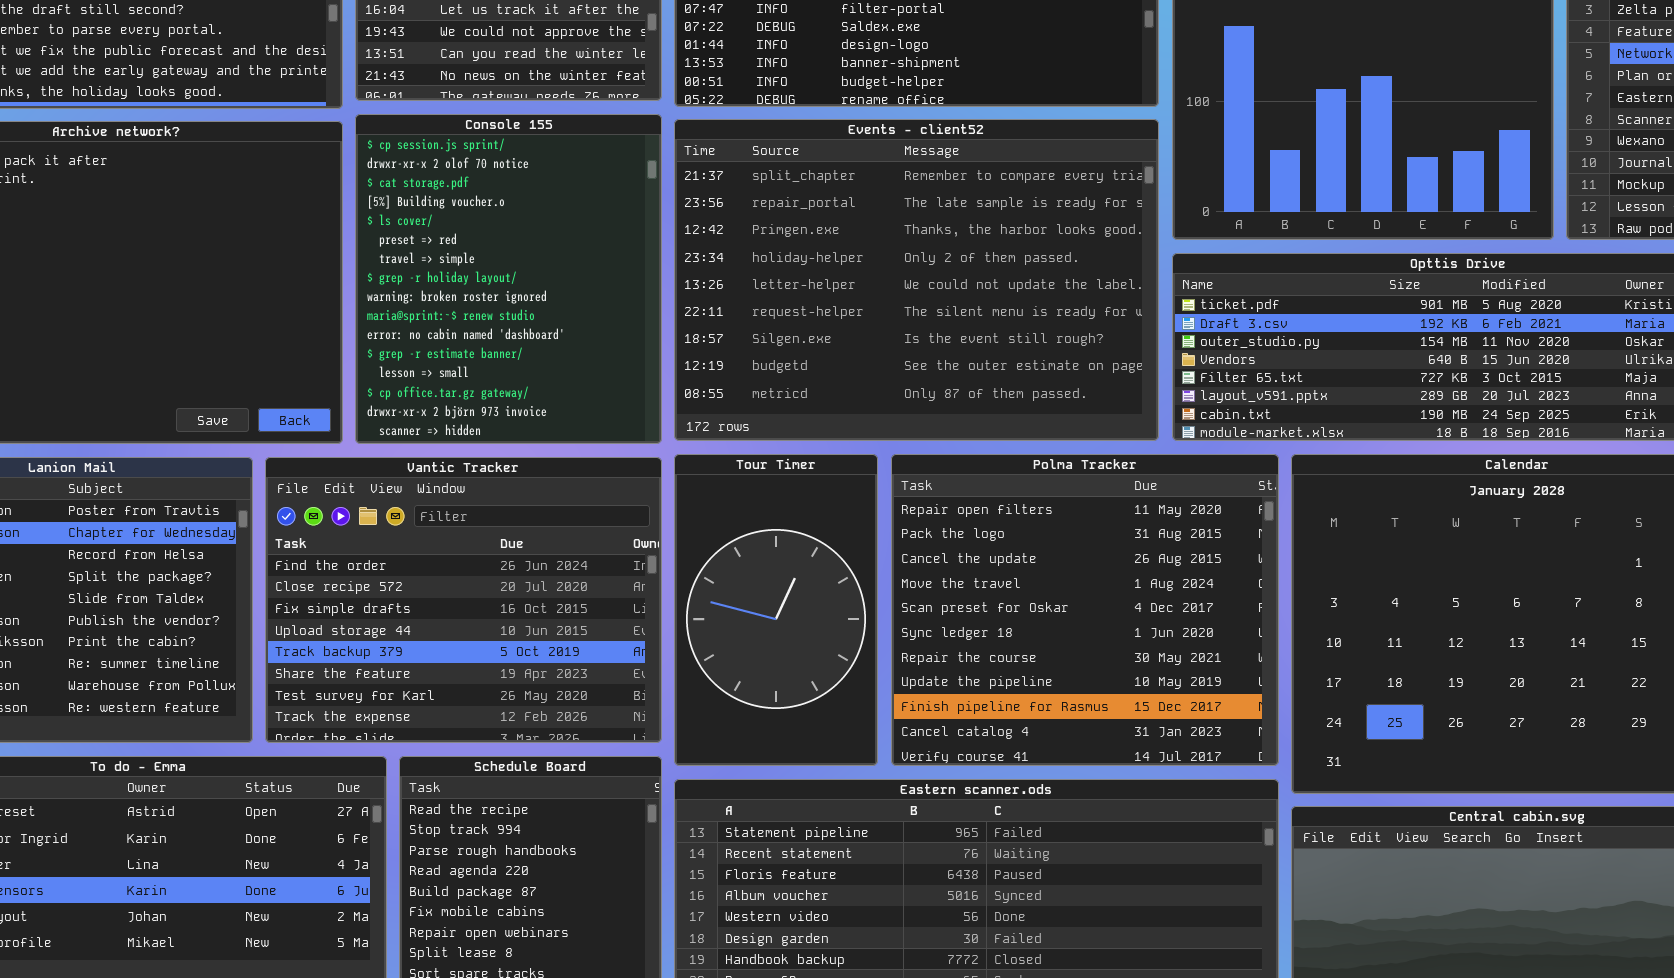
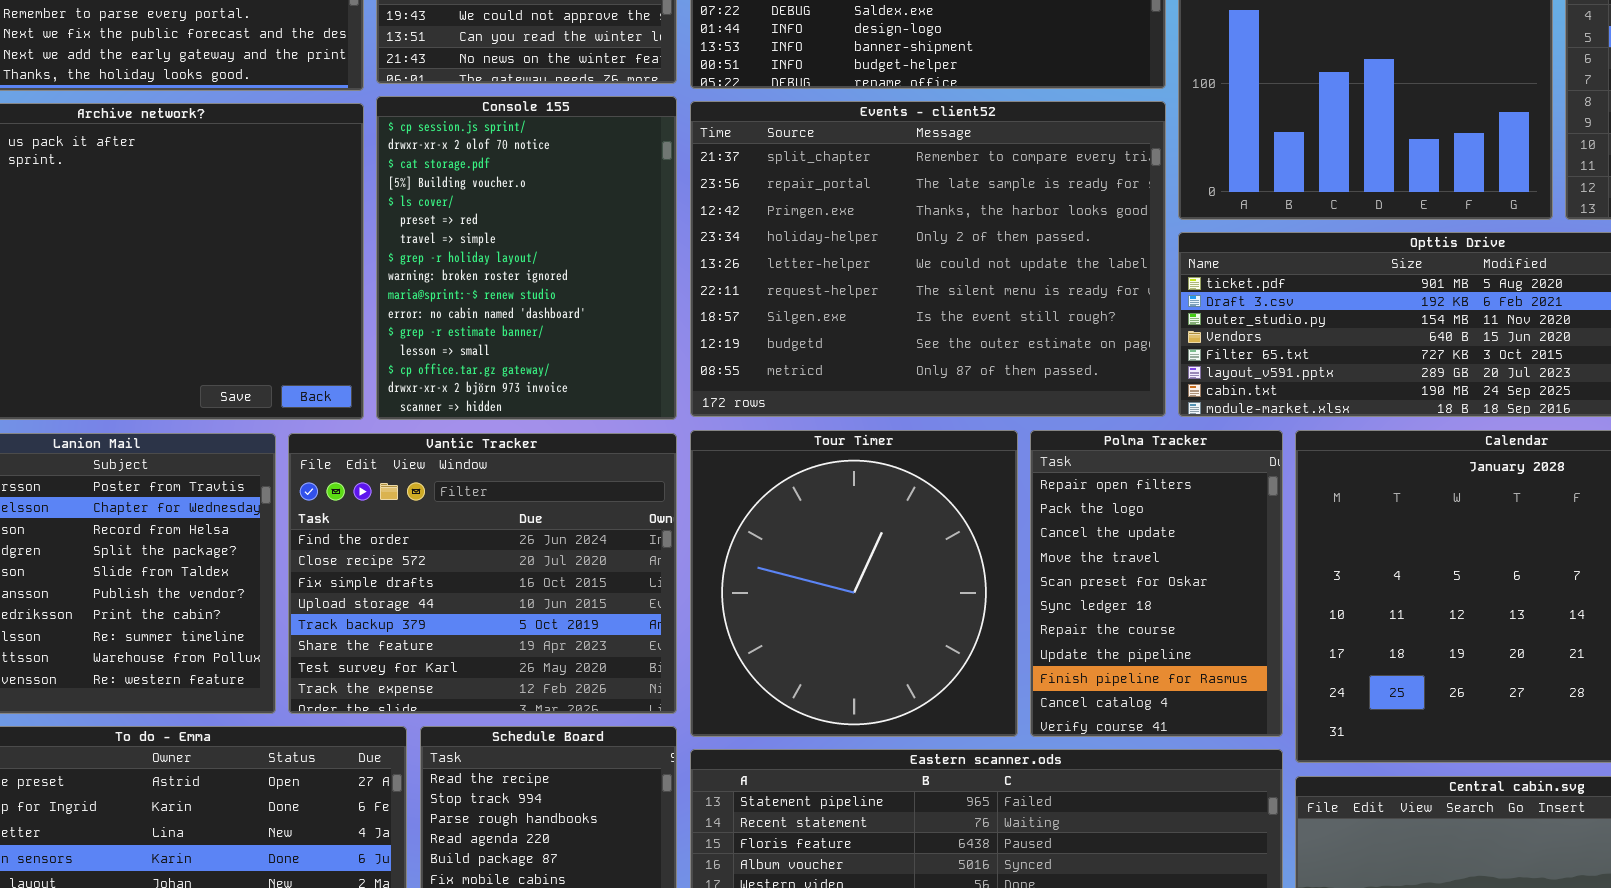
Tour Timer: [674,454,878,766] -> [690,430,1018,737], resized
Polma Tracker: [891,454,1279,766] -> [1030,430,1283,737], resized

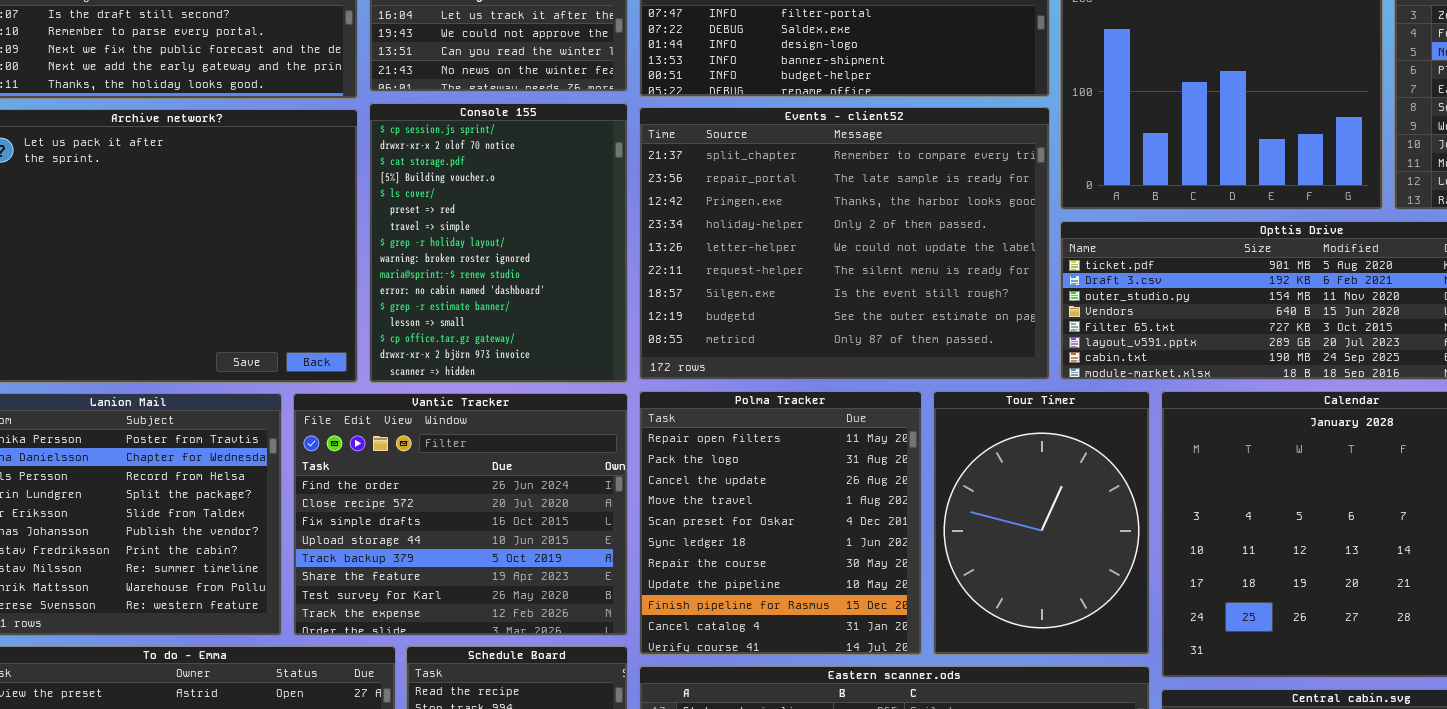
Tour Timer: [690,430,1018,737] -> [933,391,1150,655], moved, resized
Polma Tracker: [1030,430,1283,737] -> [639,391,922,655], moved, resized

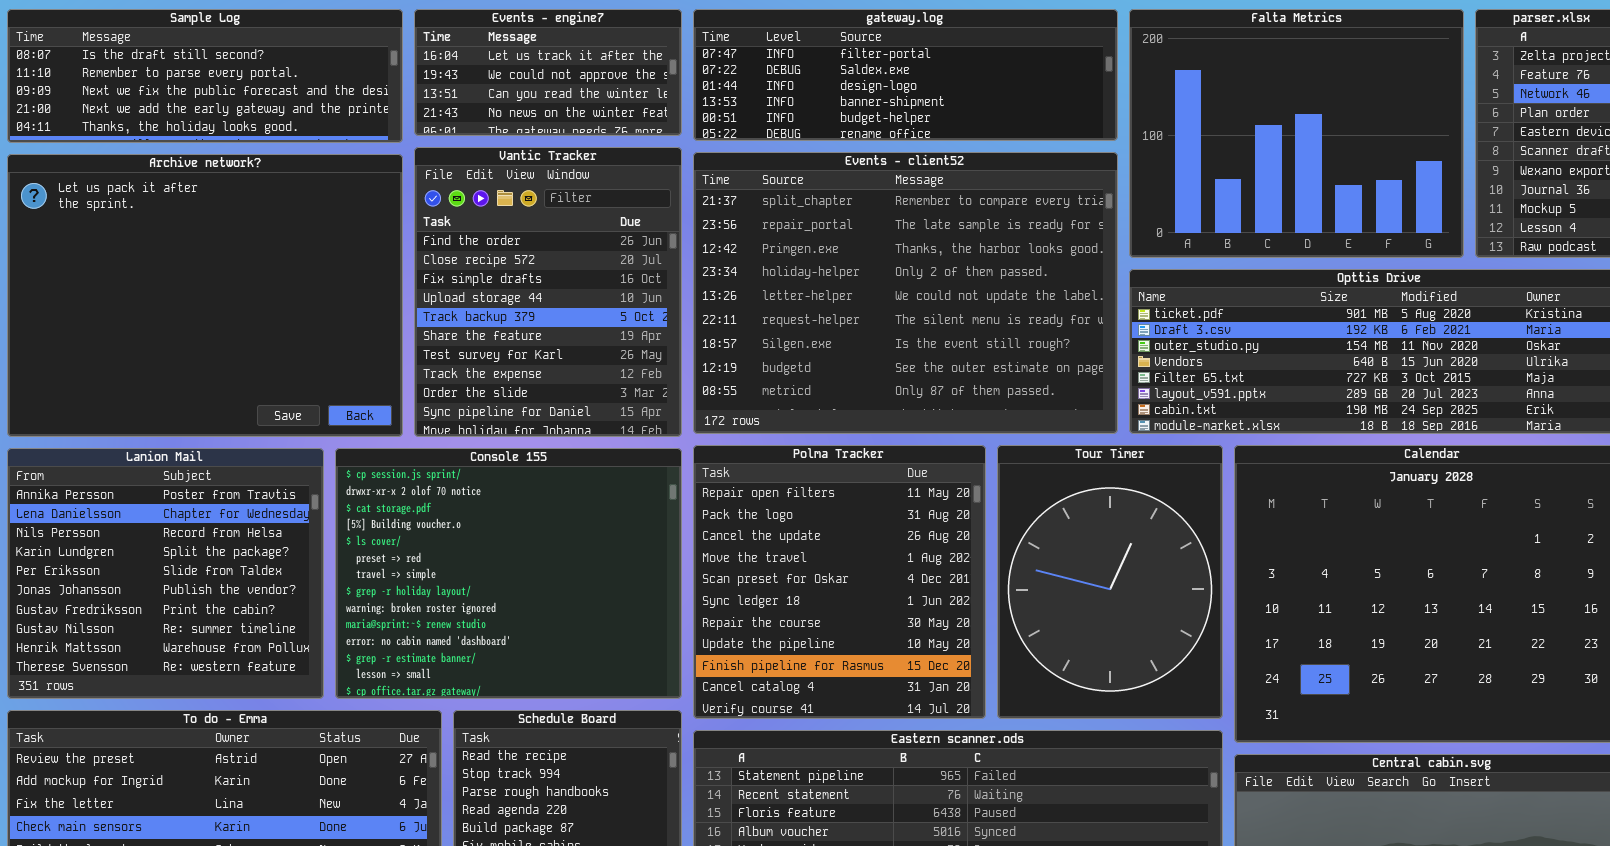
Console 155: [369,103,628,383] -> [335,448,682,699], moved, resized
Vantic Tracker: [293,393,628,636] -> [414,147,682,437], moved, resized

